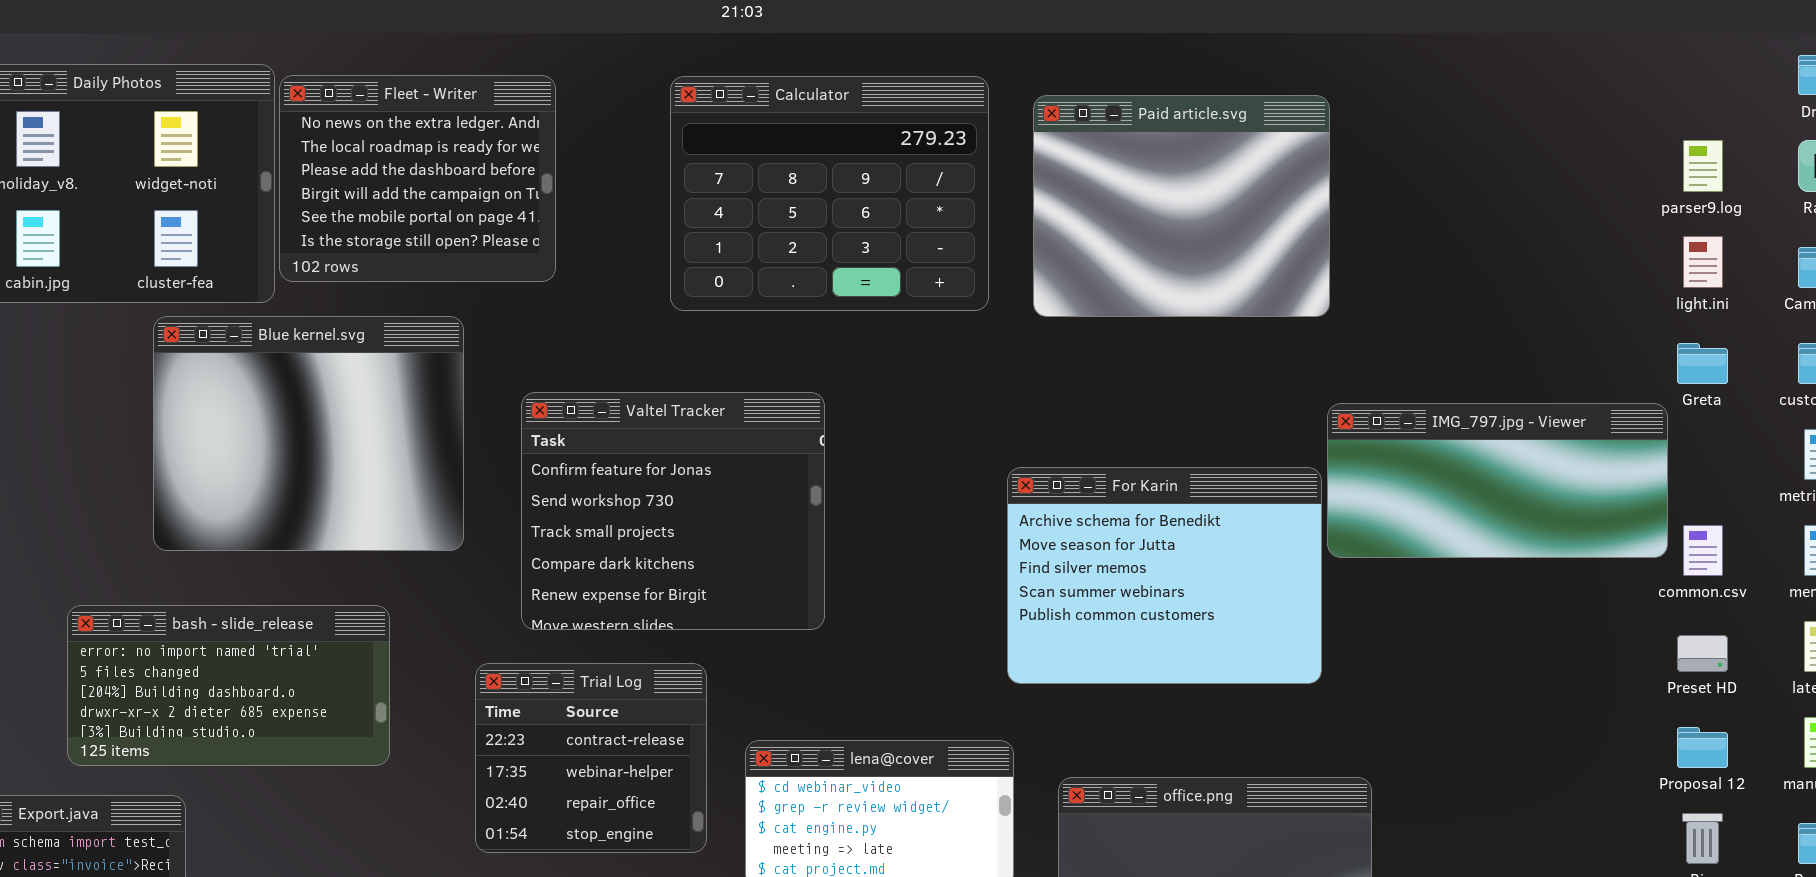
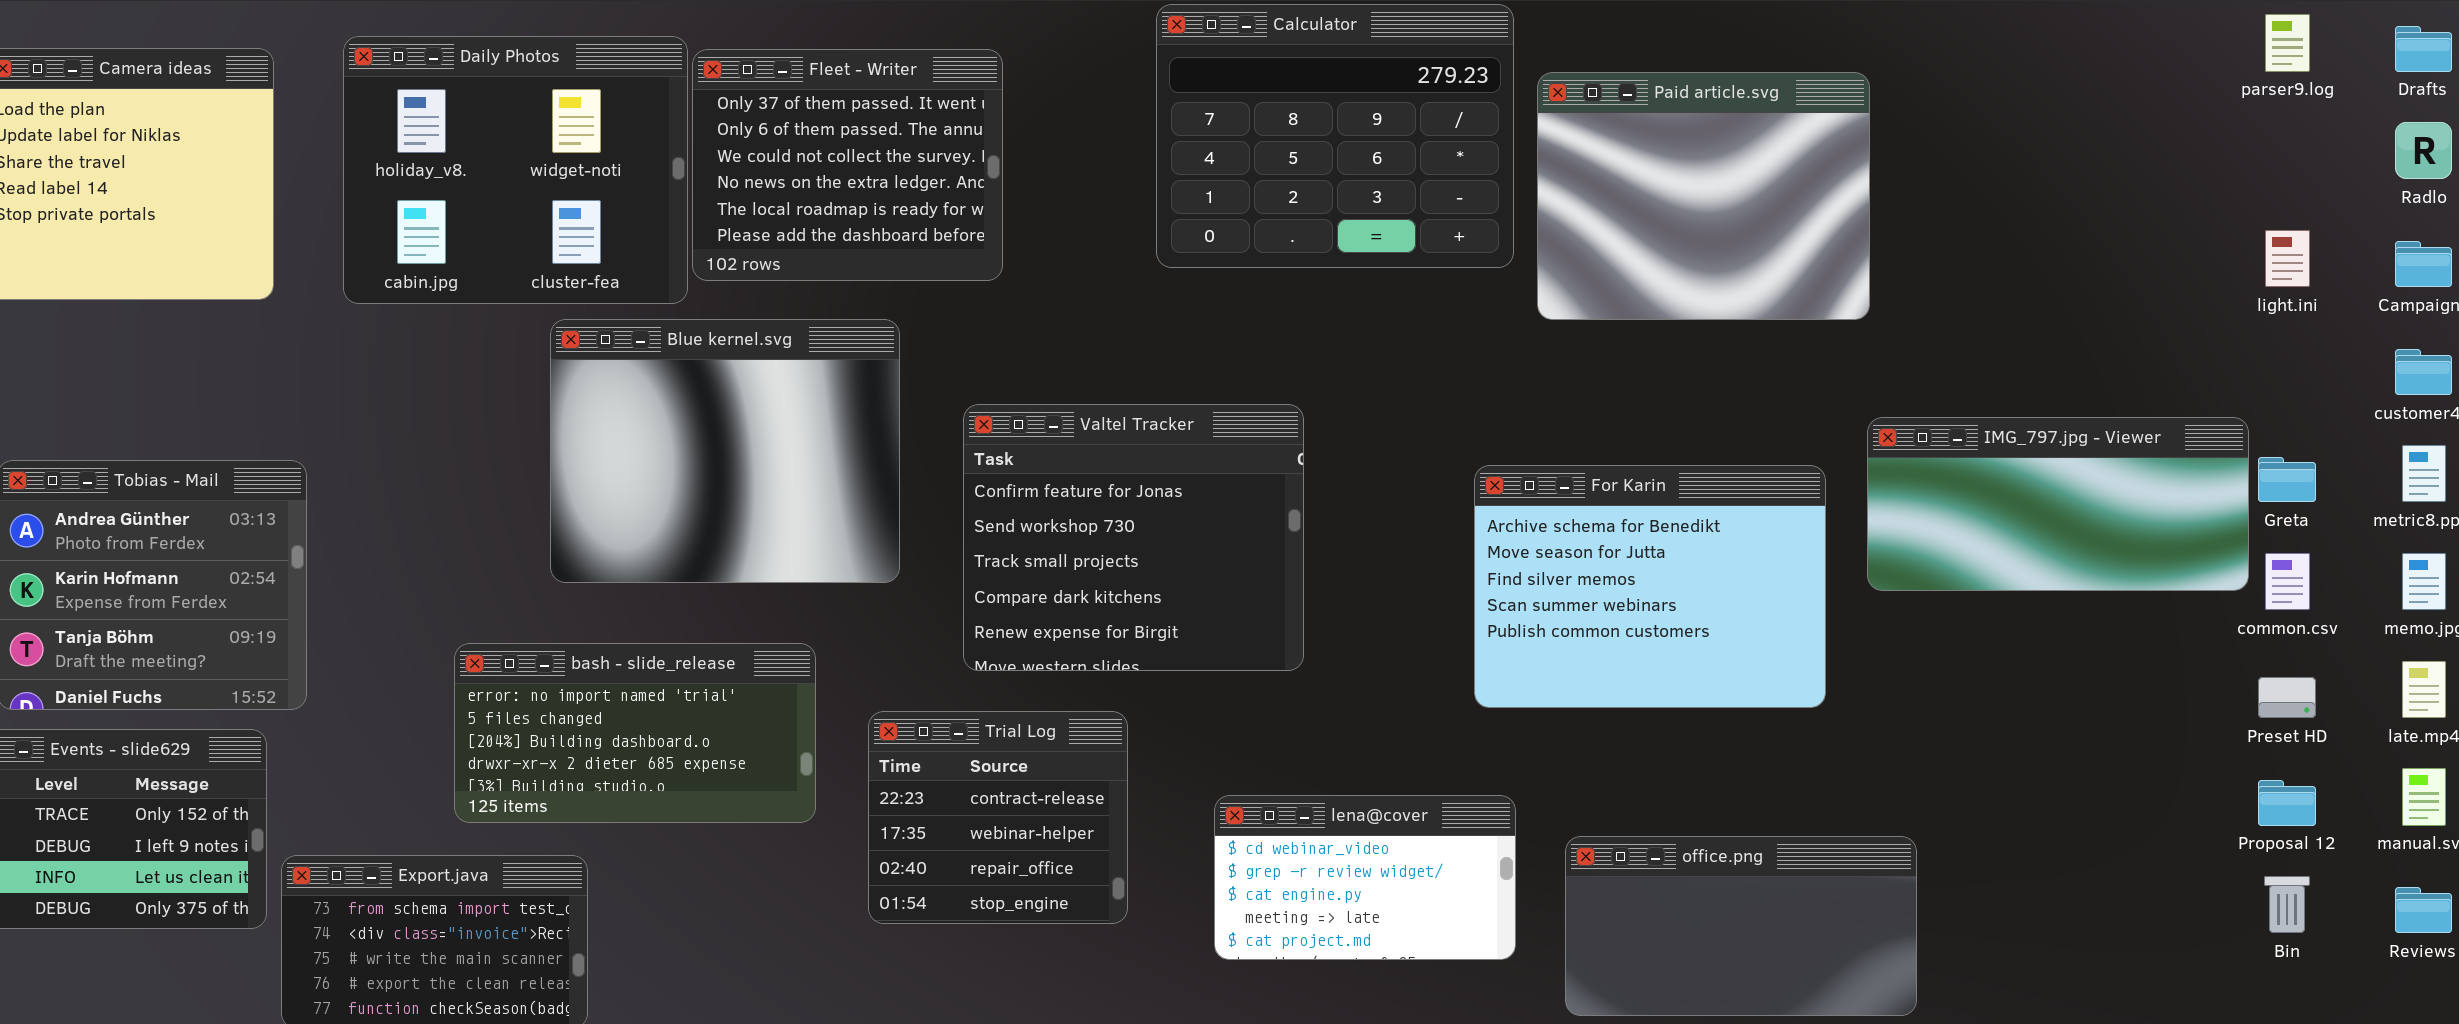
Fleet - Writer: [279,75,556,282] -> [692,49,1003,281], scrolled up 3 rows
Calculator: [670,76,989,311] -> [1156,4,1514,268], moved
parser9.log: [1683,140,1723,192] -> [2265,14,2310,72], moved
Greta: [1677,343,1728,384] -> [2258,457,2316,502], moved
For Karin: [1007,467,1322,684] -> [1474,465,1826,708], moved
Trial Log: [475,663,707,853] -> [868,711,1128,924], moved

